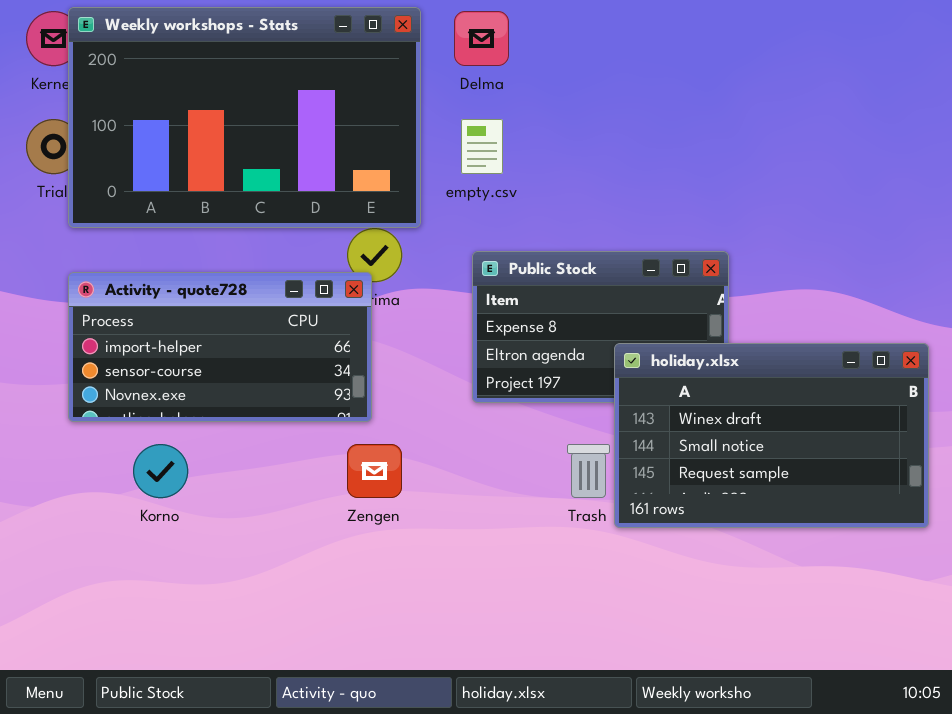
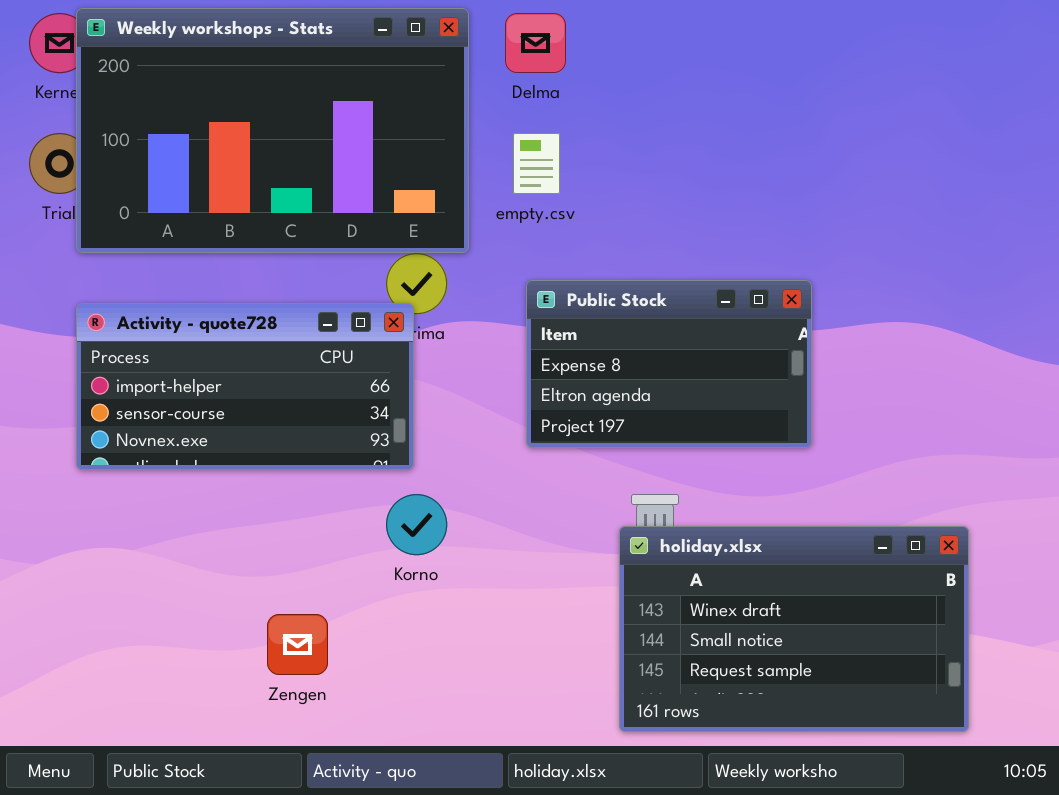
holiday.xlsx: [614,343,929,528] -> [619,526,969,732], moved
Korno: [133,444,188,498] -> [386,494,447,555], moved
Zengen: [347,444,402,498] -> [267,614,328,675], moved

